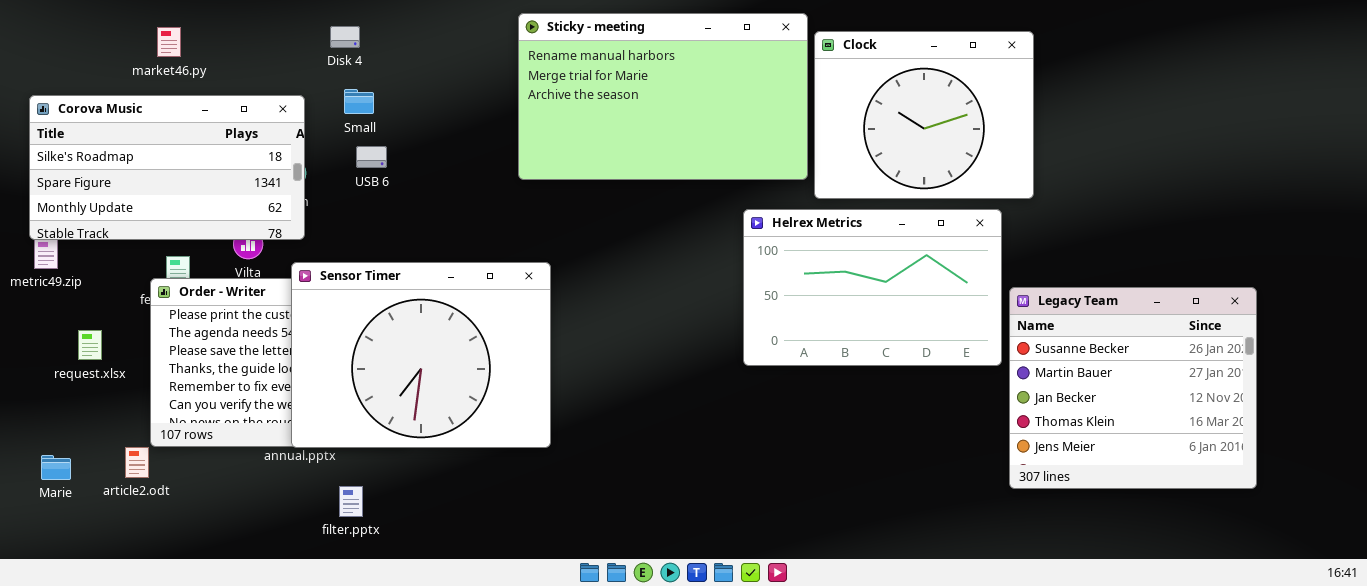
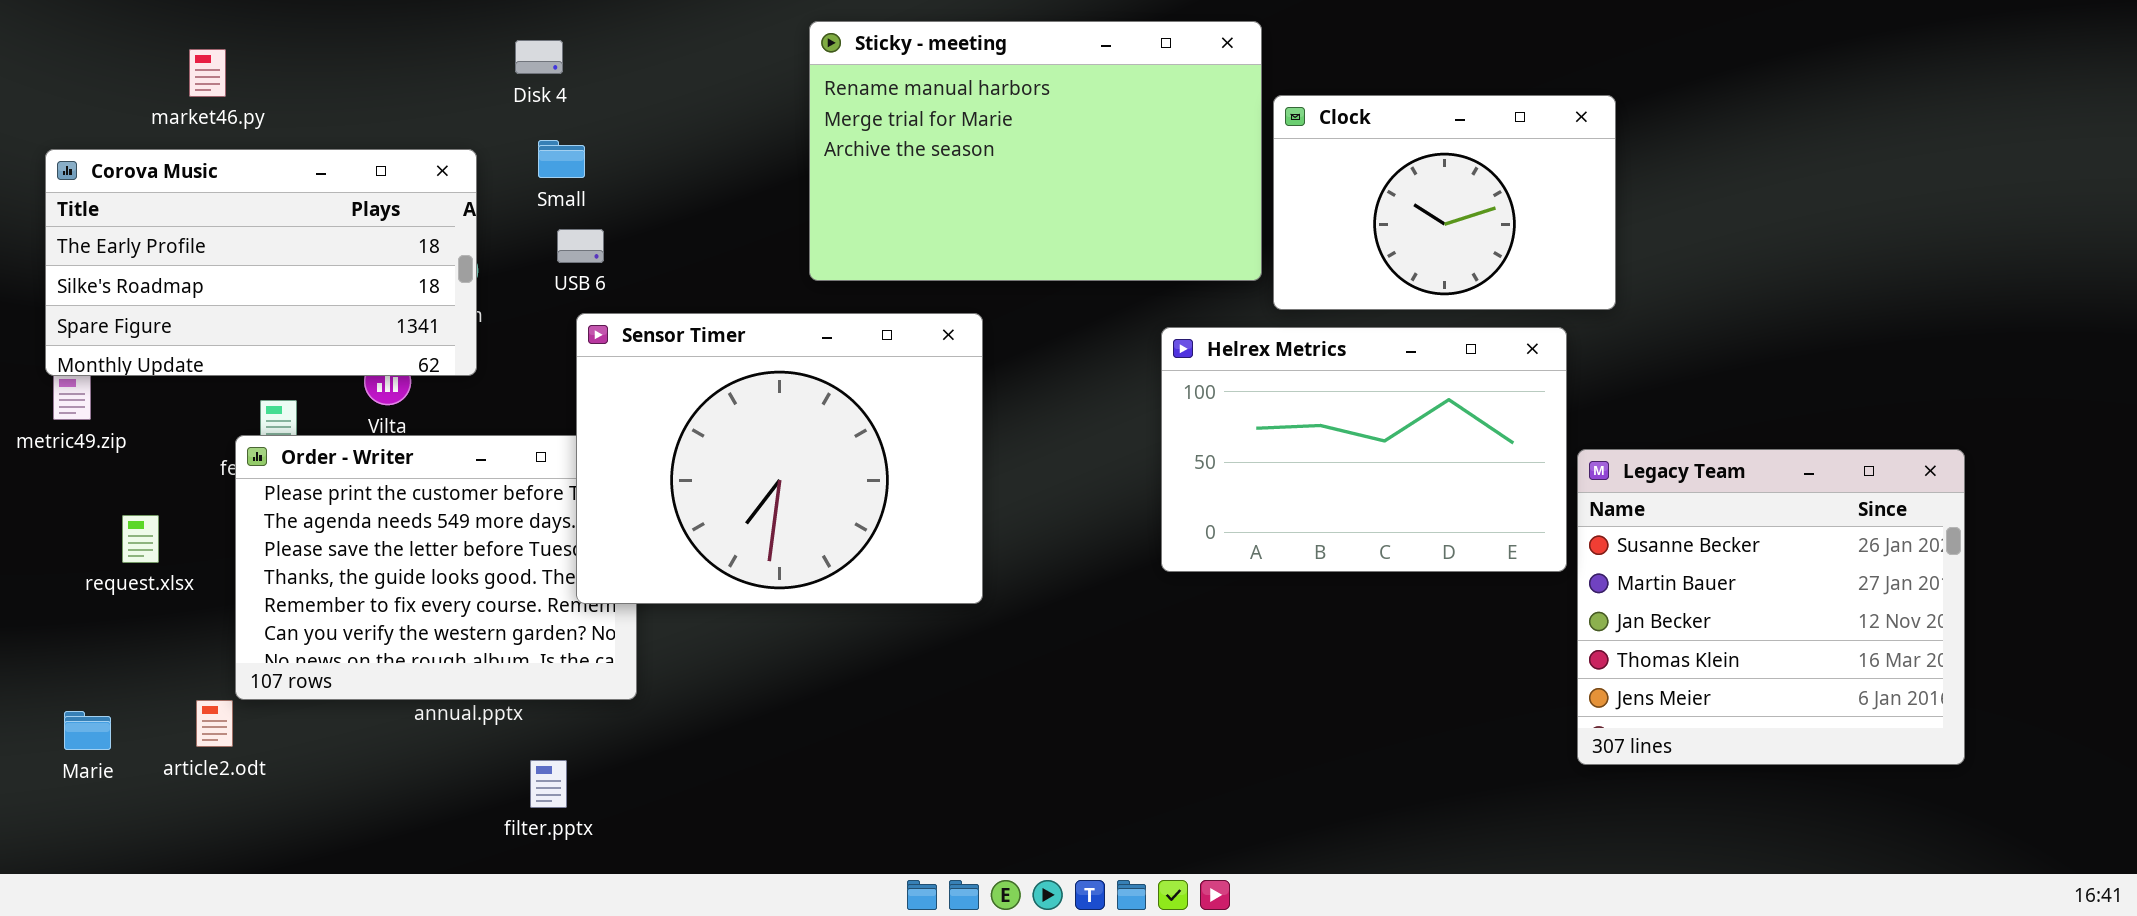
market46.py: [157,27,181,57] -> [189,49,226,97], moved
Clock: [814,31,1034,199] -> [1273,95,1616,310], resized
Corova Music: [29,95,305,240] -> [45,149,477,376], scrolled up 1 row
Sensor Timer: [291,262,551,448] -> [576,313,983,604], moved

